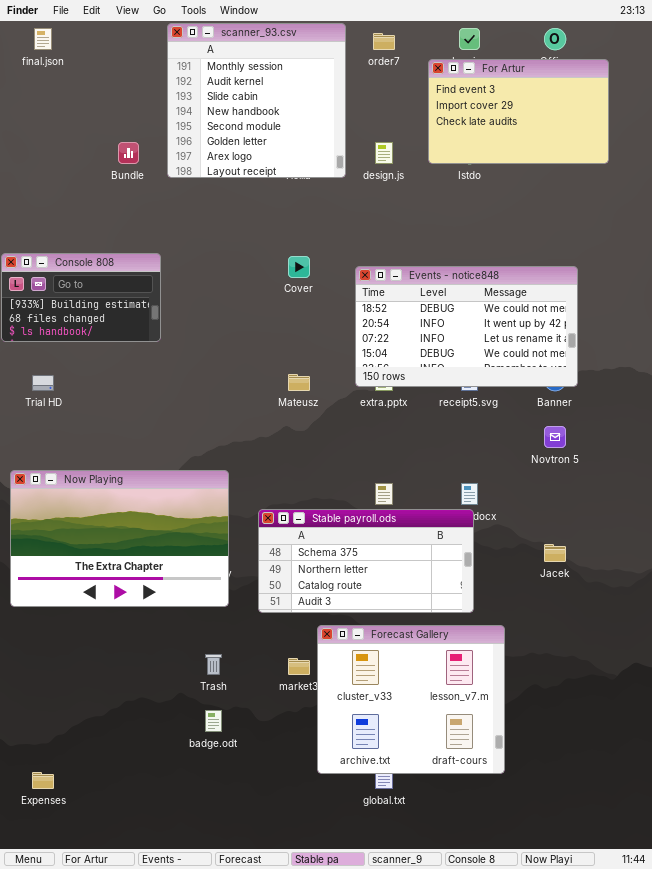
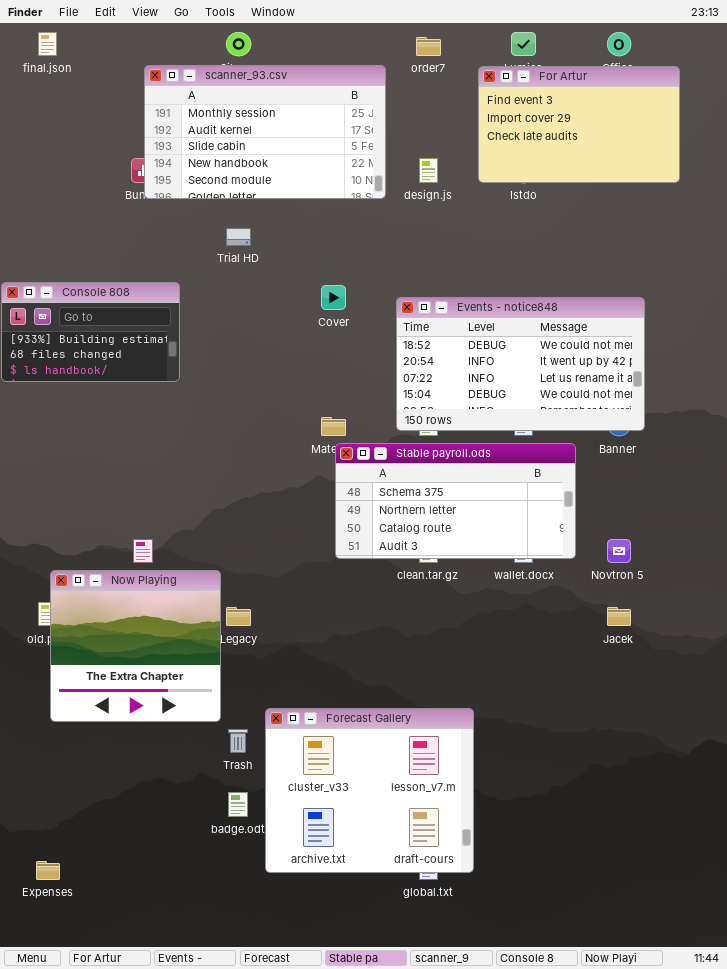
scanner_93.csv: [167,23,346,178] -> [144,65,386,199], resized
Trial HD: [32,375,54,391] -> [226,228,251,246], moved
Novtron 5: [544,426,566,448] -> [607,539,631,563], moved
Now Playing: [10,470,229,607] -> [50,570,221,722], moved, resized
Stable payroll.ods: [258,509,474,613] -> [335,443,576,559], moved
Forecast Gallery: [317,625,505,774] -> [265,708,474,873], moved

